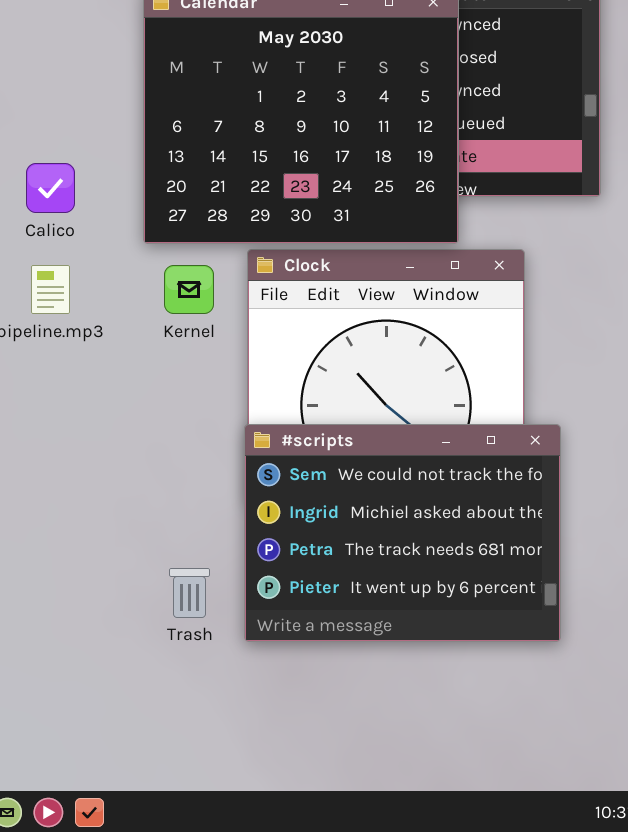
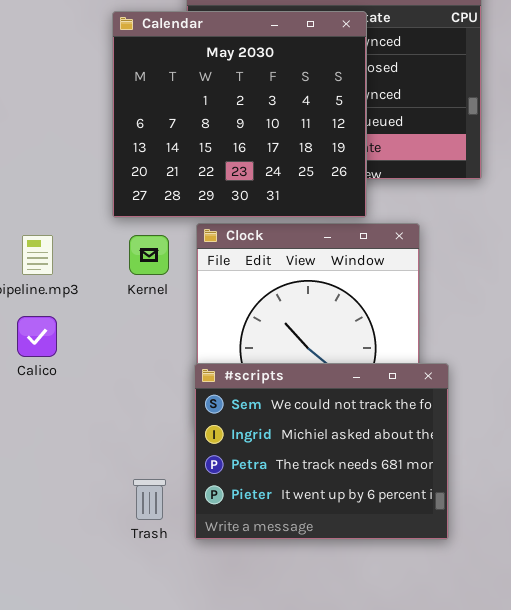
Calico: [26,163,75,213] -> [17,316,57,357], moved

